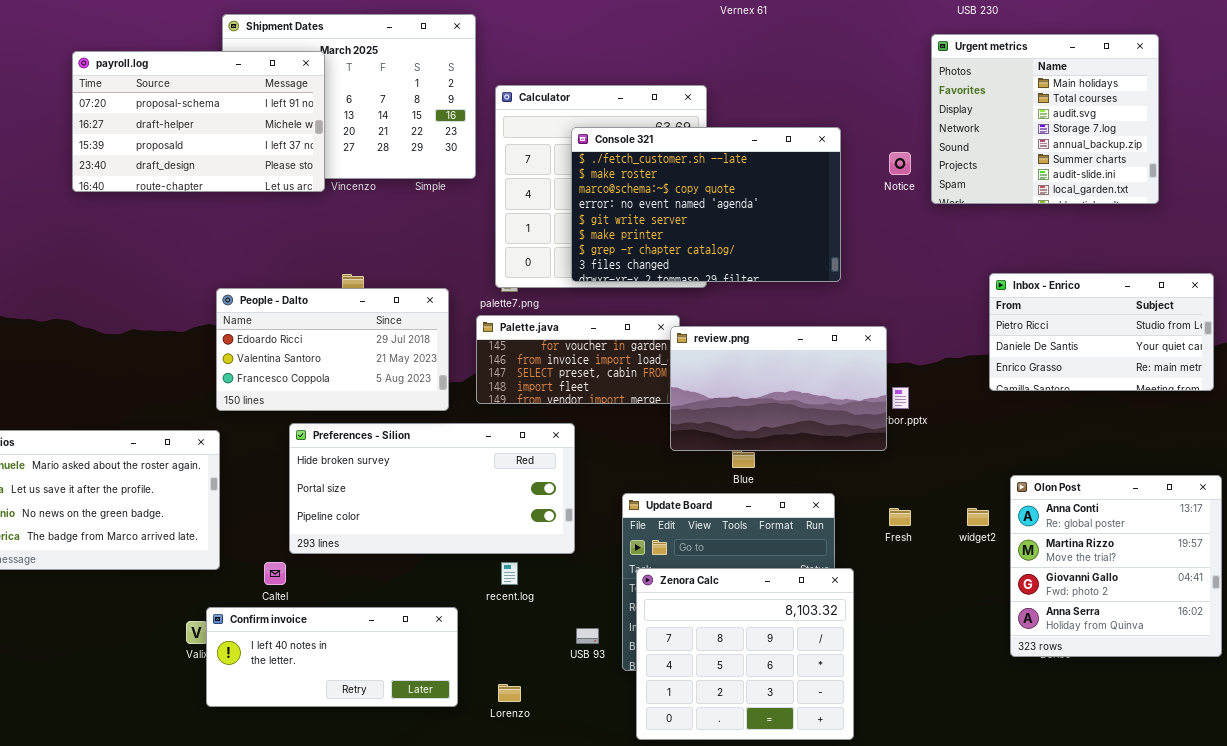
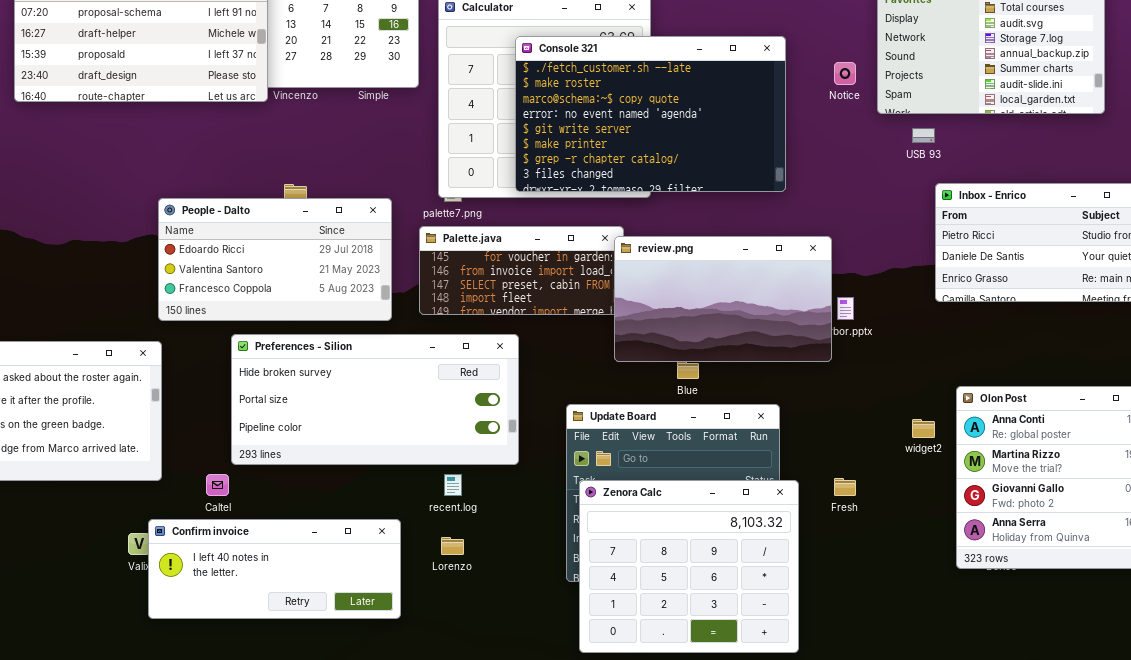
Fresh: [889,508,911,526] -> [834,478,856,496], moved
USB 93: [576,628,599,644] -> [912,128,935,143], moved
Lorenzo: [498,684,521,702] -> [441,537,464,555], moved

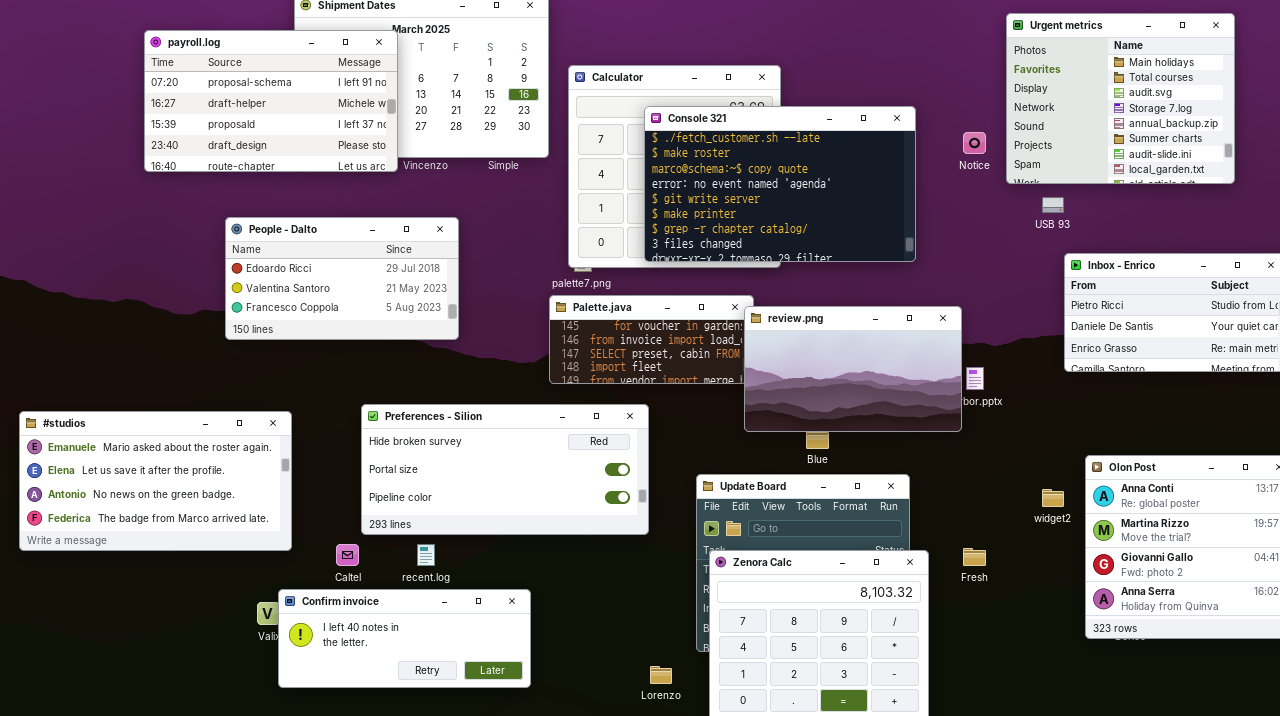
People - Dalto: [158,198,392,321] -> [225,217,459,340], moved
recent.log: [444,474,462,496] -> [417,544,435,566], moved
Lorenzo: [441,537,464,555] -> [650,666,672,684], moved

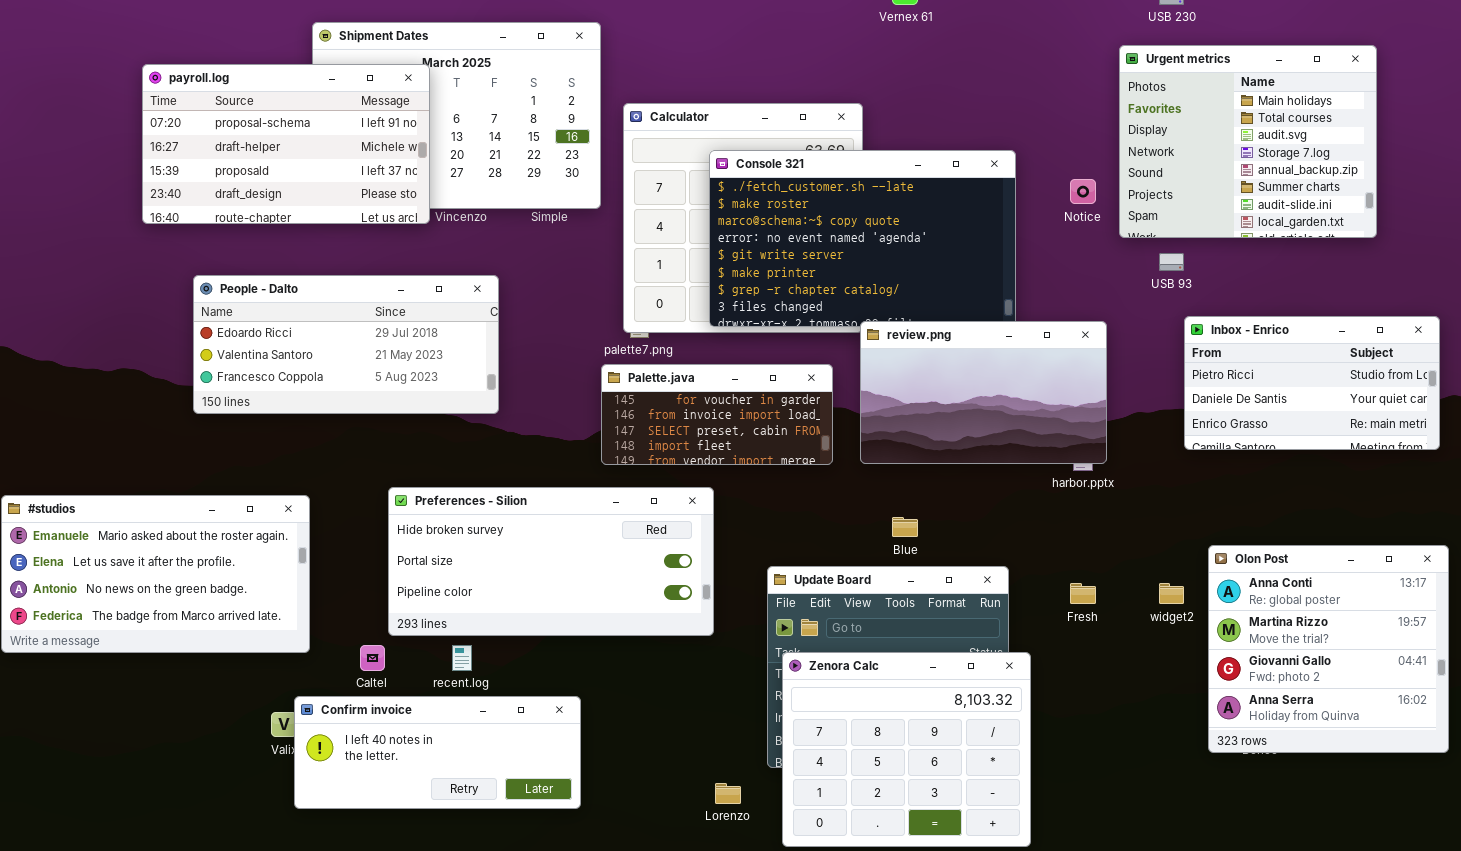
People - Dalto: [225,217,459,340] -> [193,275,499,414], resized
review.png: [744,306,962,432] -> [860,321,1107,464], moved
Fresh: [963,548,986,566] -> [1070,583,1096,604], moved

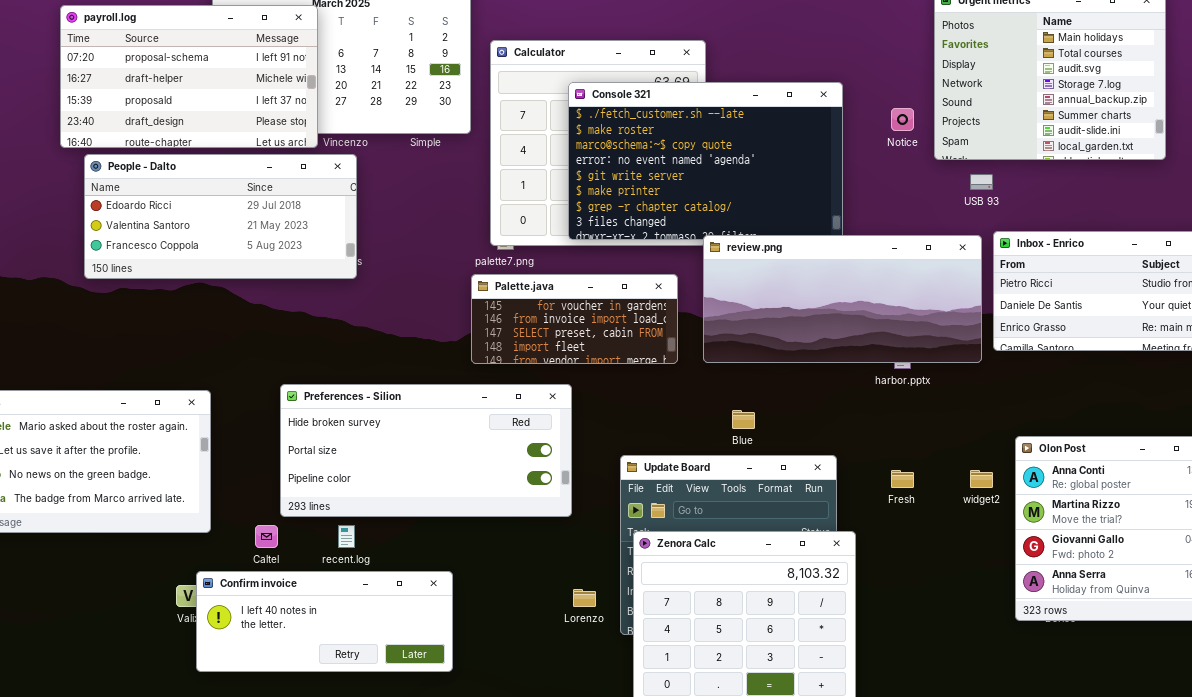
People - Dalto: [193,275,499,414] -> [84,154,357,279], moved
review.png: [860,321,1107,464] -> [703,235,982,363], resized
Lorenzo: [715,783,741,804] -> [573,589,596,607], moved

